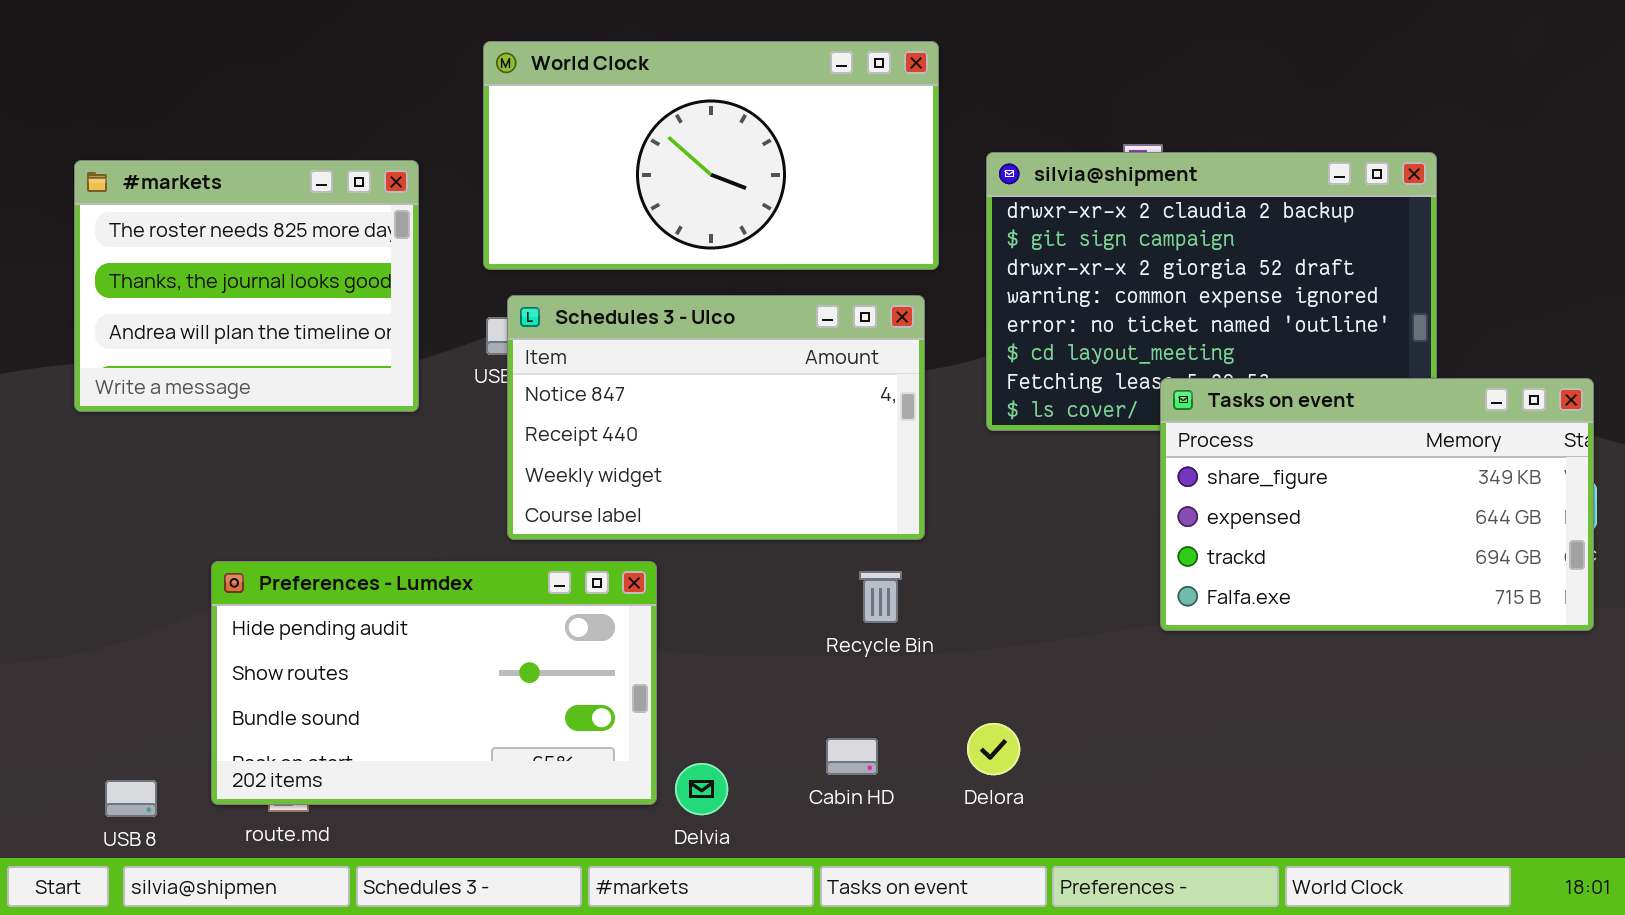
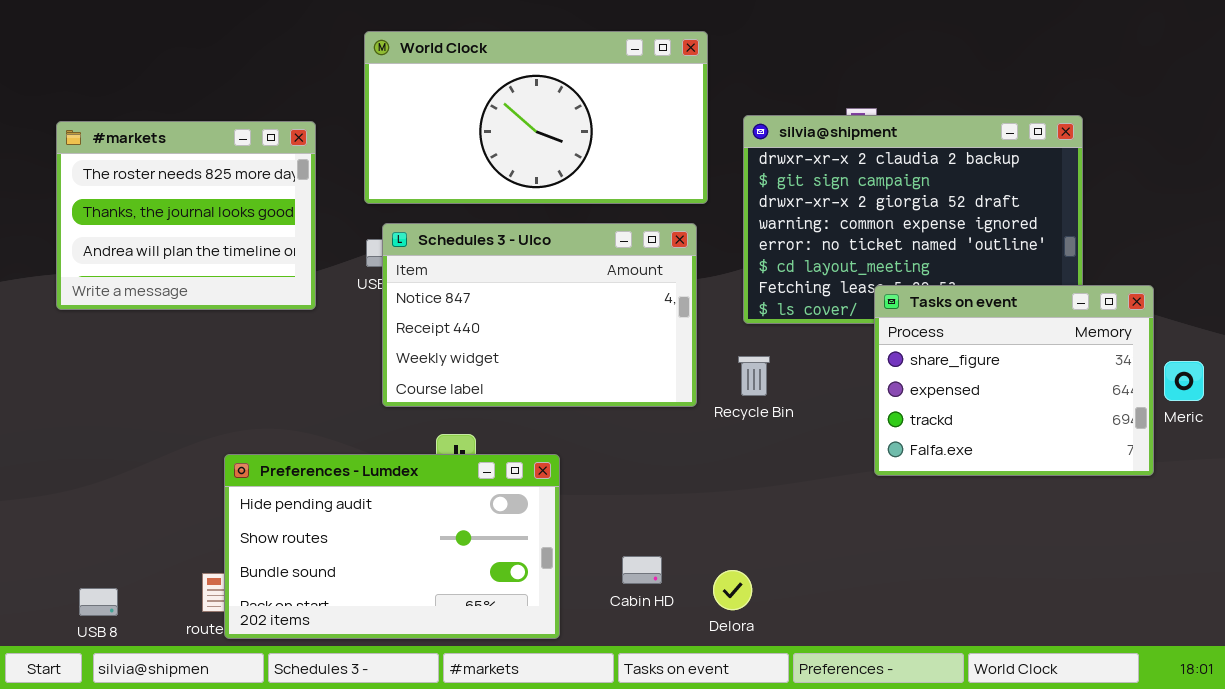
Tasks on event: [1160,378,1594,631] -> [874,285,1154,476], resized
Preferences - Lumdex: [211,561,657,805] -> [224,454,560,639], moved
Recycle Bin: [859,571,902,623] -> [738,356,770,396], moved
Delora: [967,723,1020,775] -> [713,570,752,610], moved

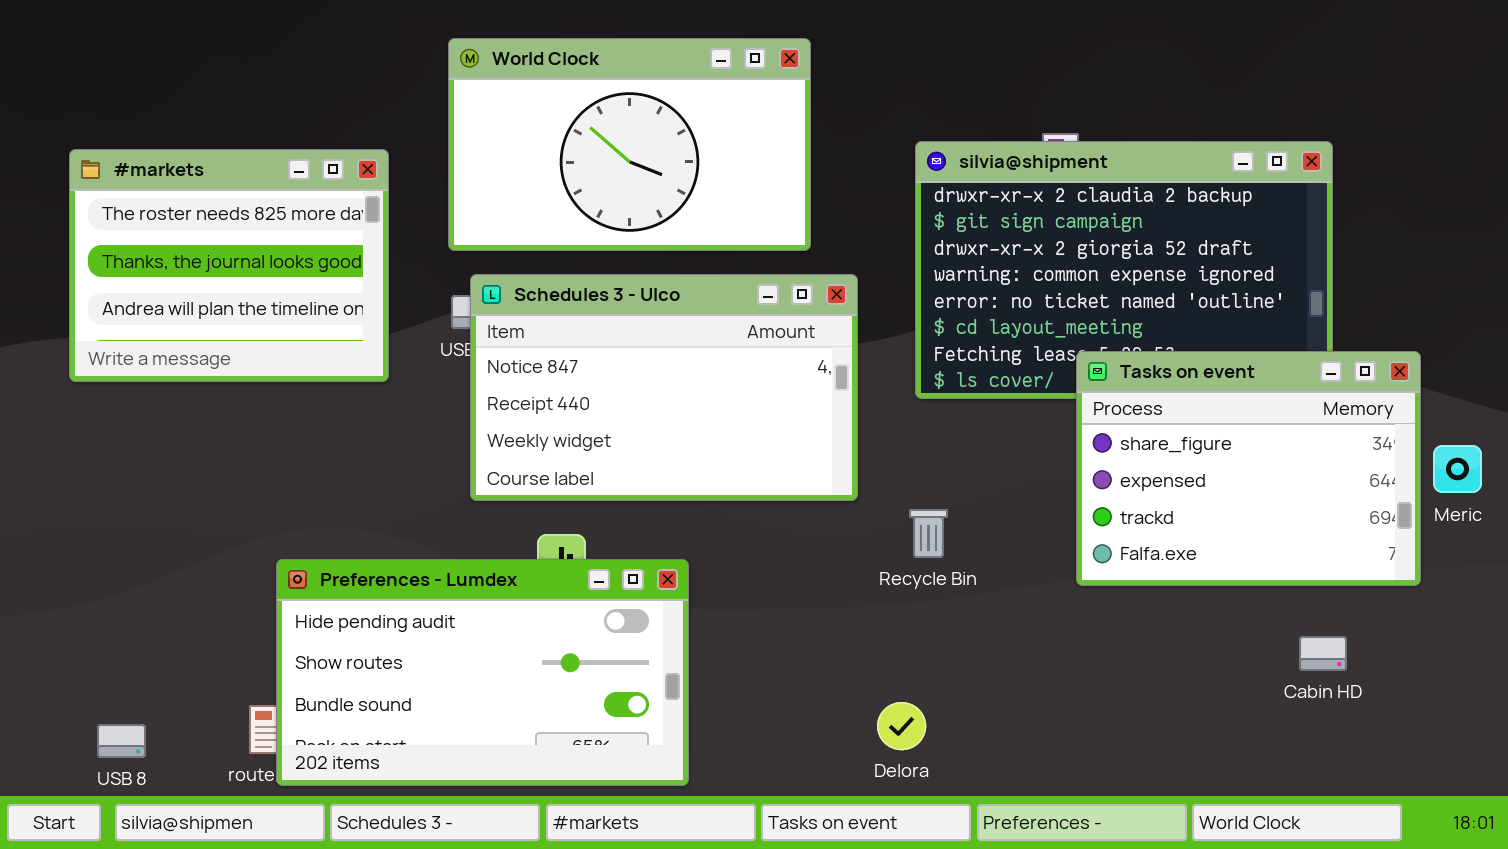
World Clock: [364,31,708,204] -> [448,38,811,251], resized
Recycle Bin: [738,356,770,396] -> [909,509,948,558], moved
Cabin HD: [622,556,662,584] -> [1299,636,1347,671], moved

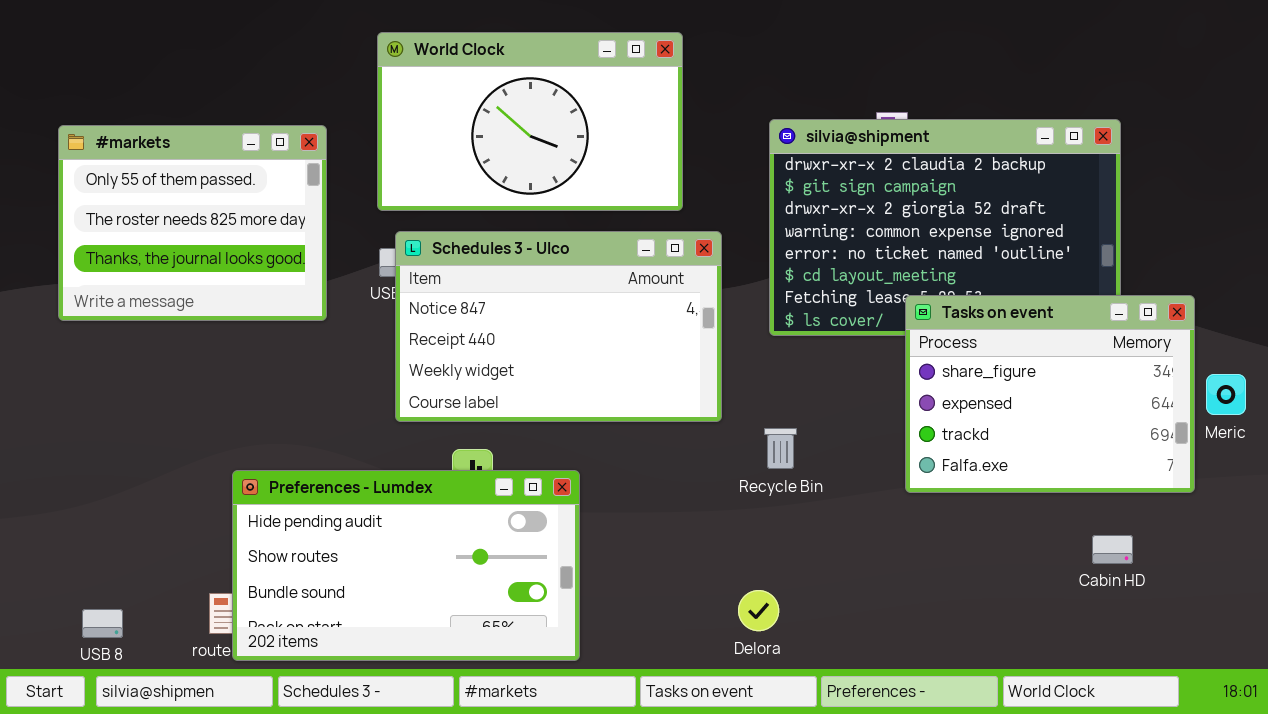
#markets: [69,149,389,382] -> [58,125,327,321], scrolled up 1 row

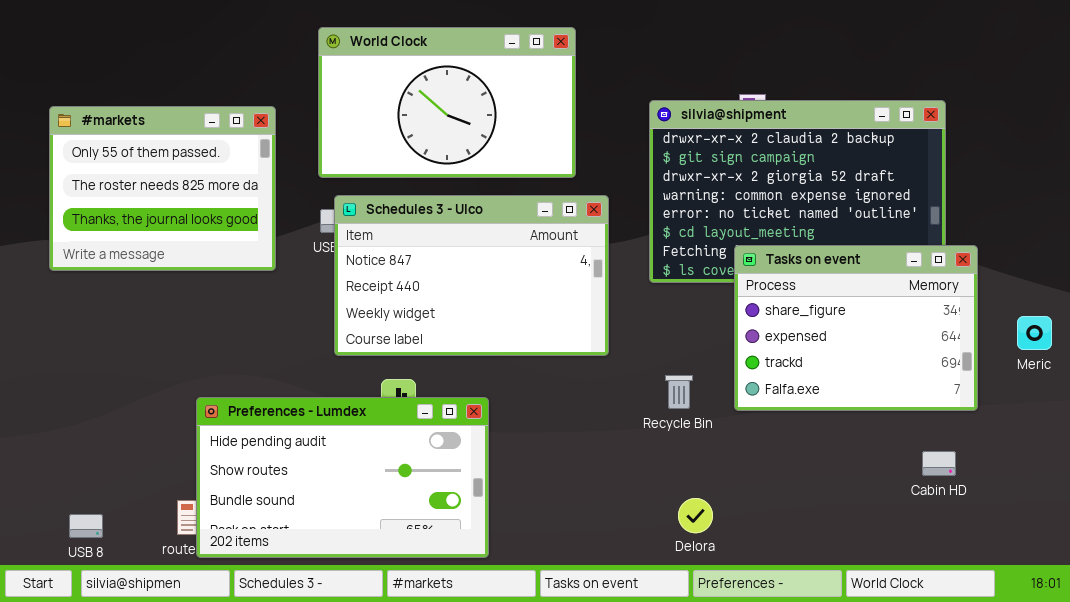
Tasks on event: [905,295,1195,493] -> [734,245,978,411], moved
Recycle Bin: [764,428,797,469] -> [665,375,693,409], moved
Delora: [738,590,779,631] -> [678,498,713,533], moved

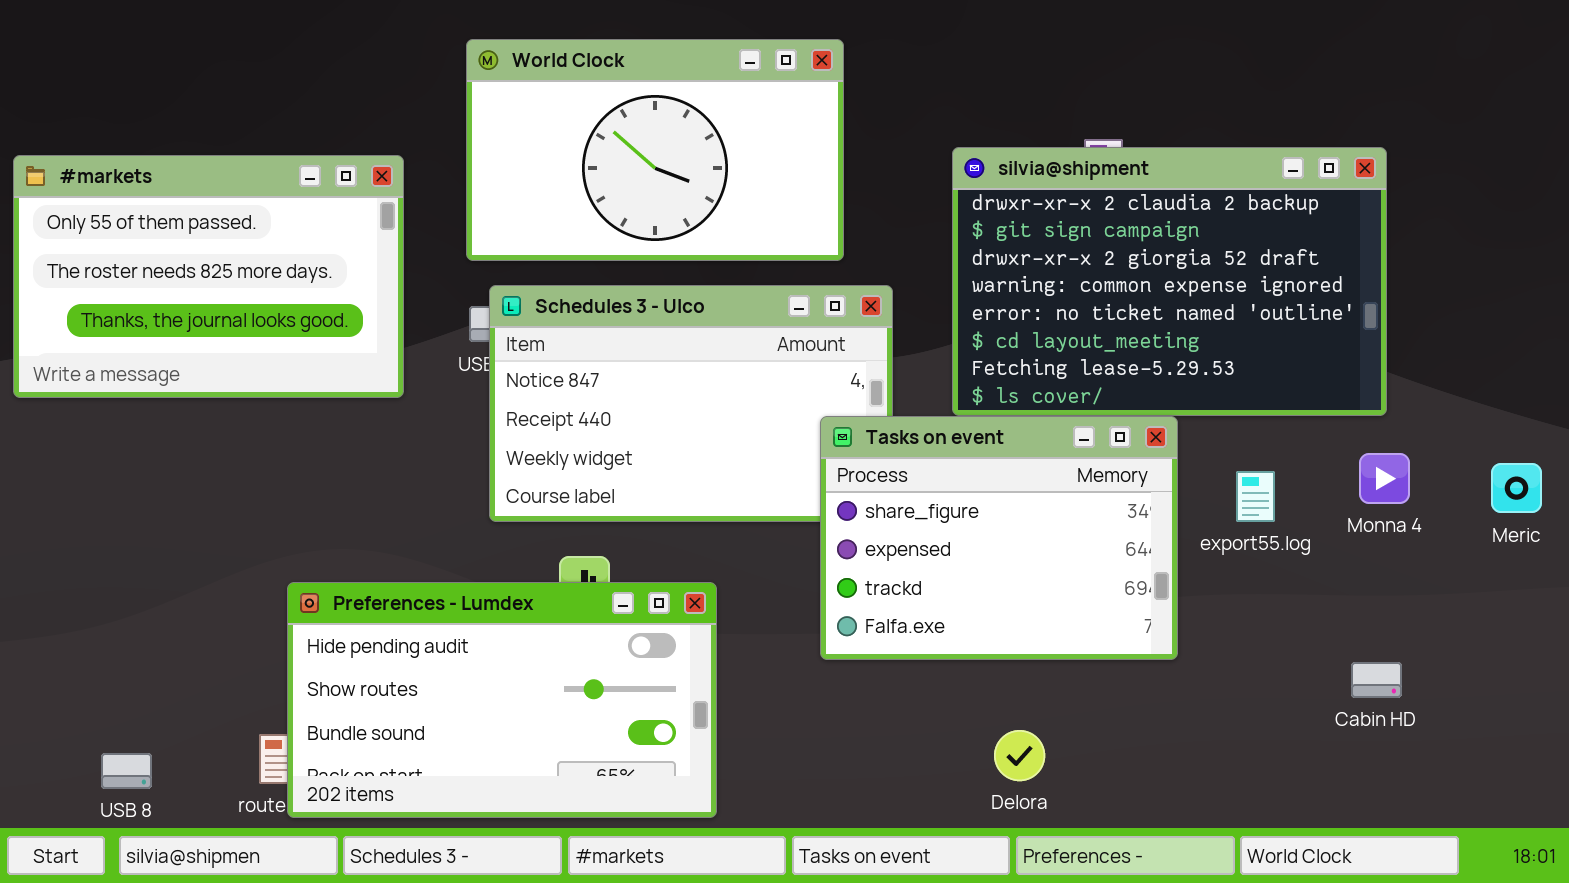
#markets: [49,106,276,271] -> [13,155,404,398], resized
Tasks on event: [734,245,978,411] -> [820,416,1178,660], moved

